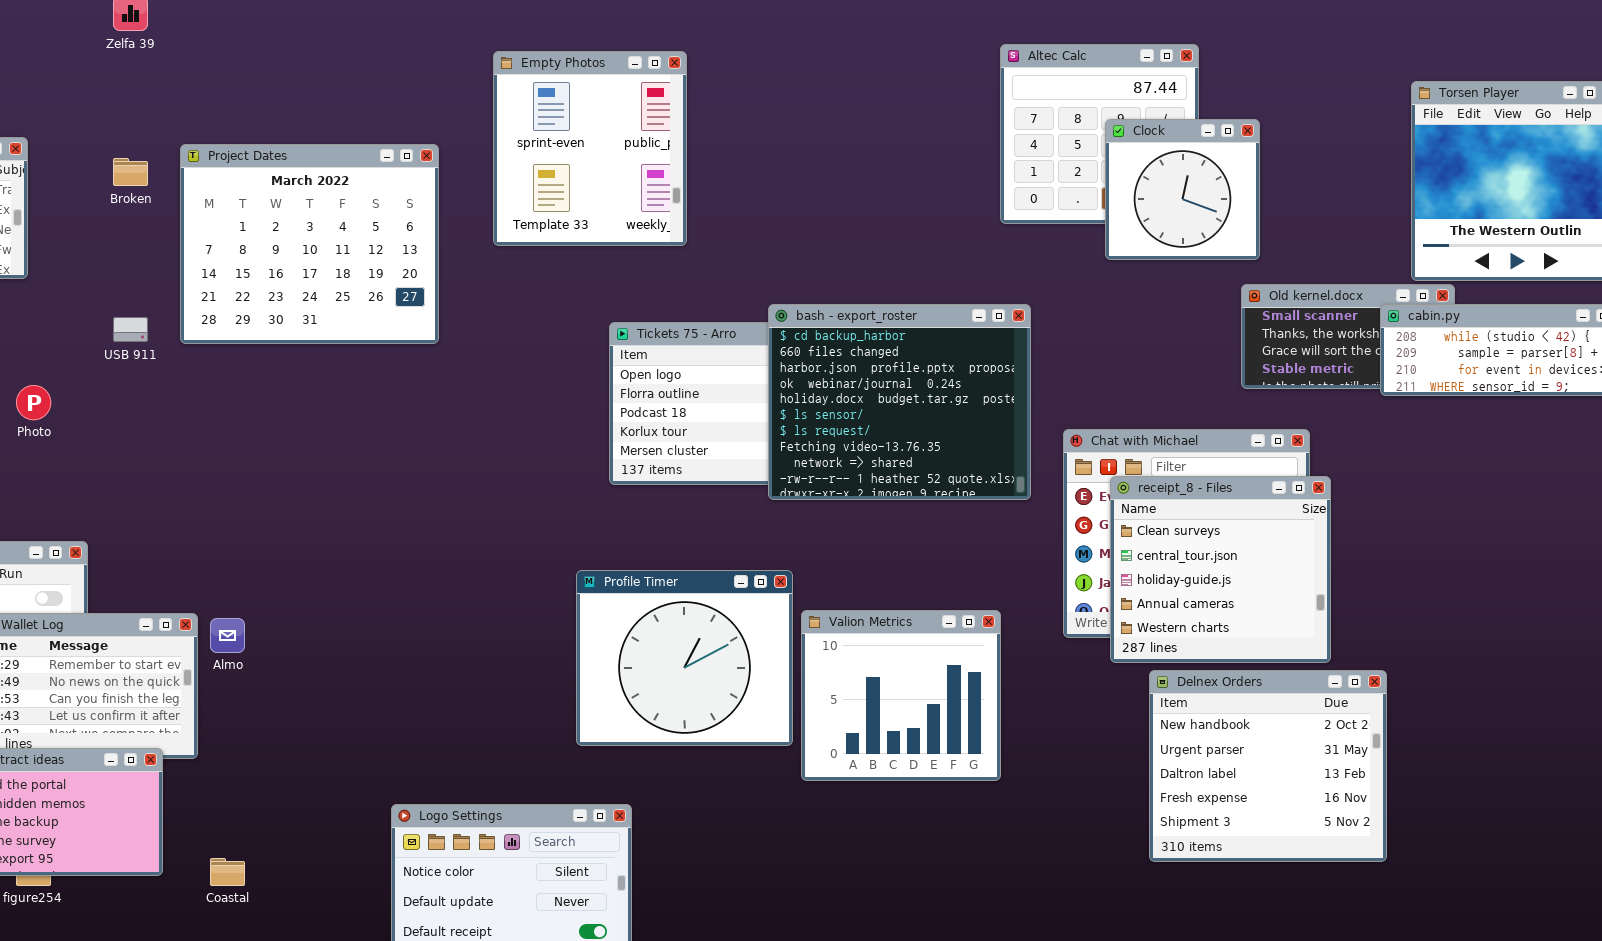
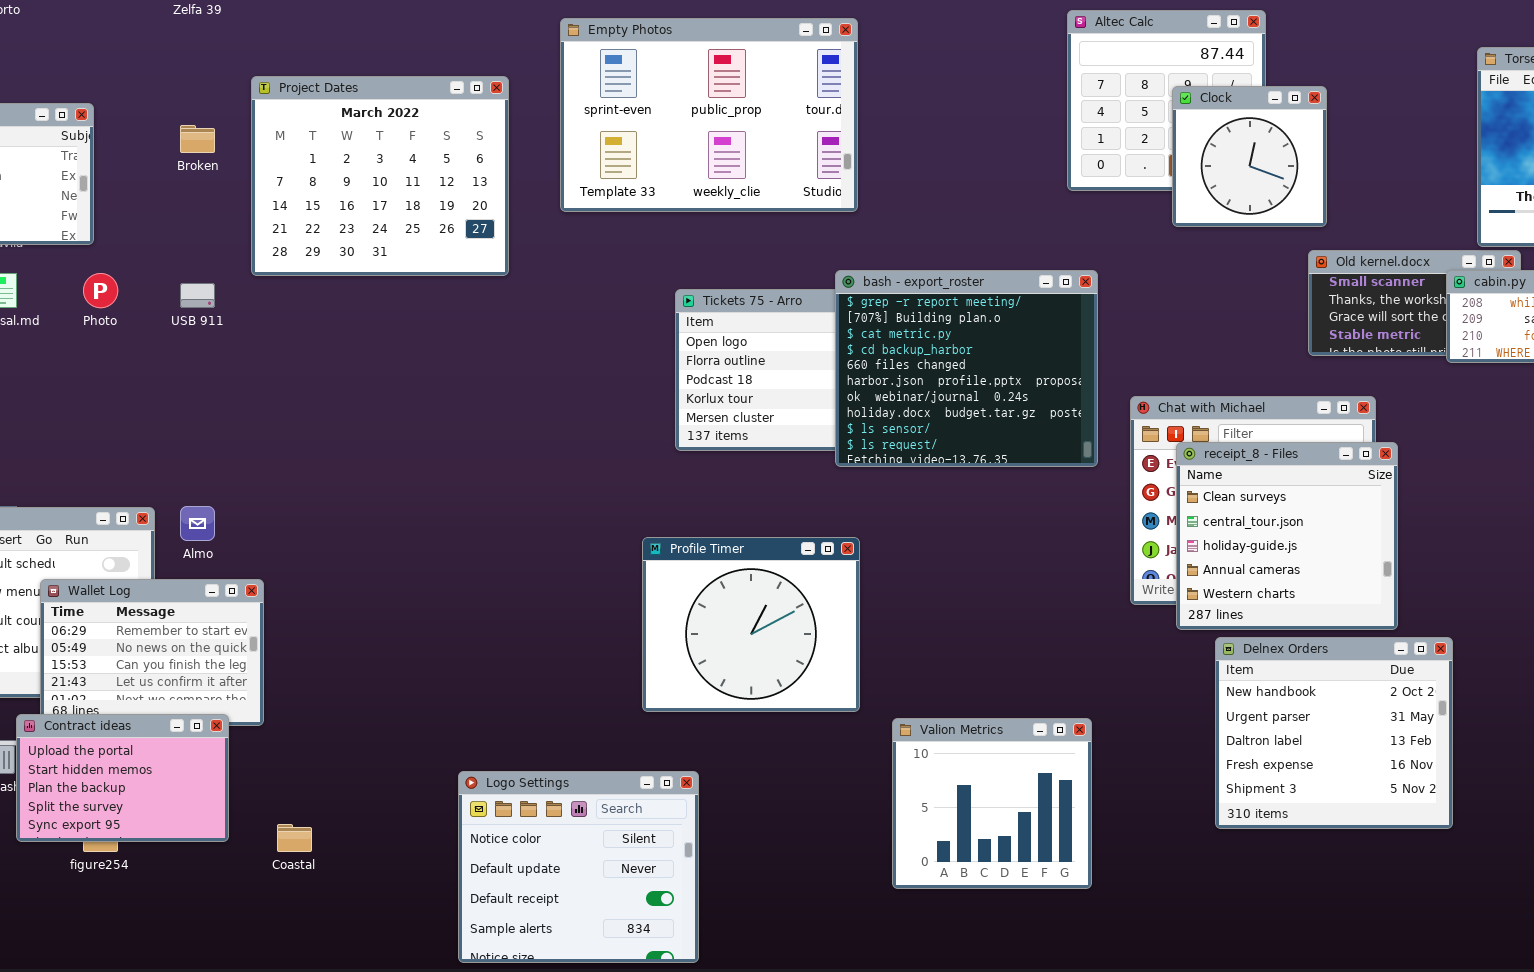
Empty Photos: [493,51,687,246] -> [560,18,858,212], resized
Project Dates: [180,144,439,344] -> [251,76,509,276], moved
bash - export_roster: [768,304,1031,500] -> [835,270,1098,467], scrolled up 3 rows
Photo: [16,385,51,420] -> [83,273,118,308], moved
Valion Metrics: [801,610,1001,781] -> [892,718,1092,889], moved
Almo: [210,618,245,653] -> [180,506,215,541], moved

